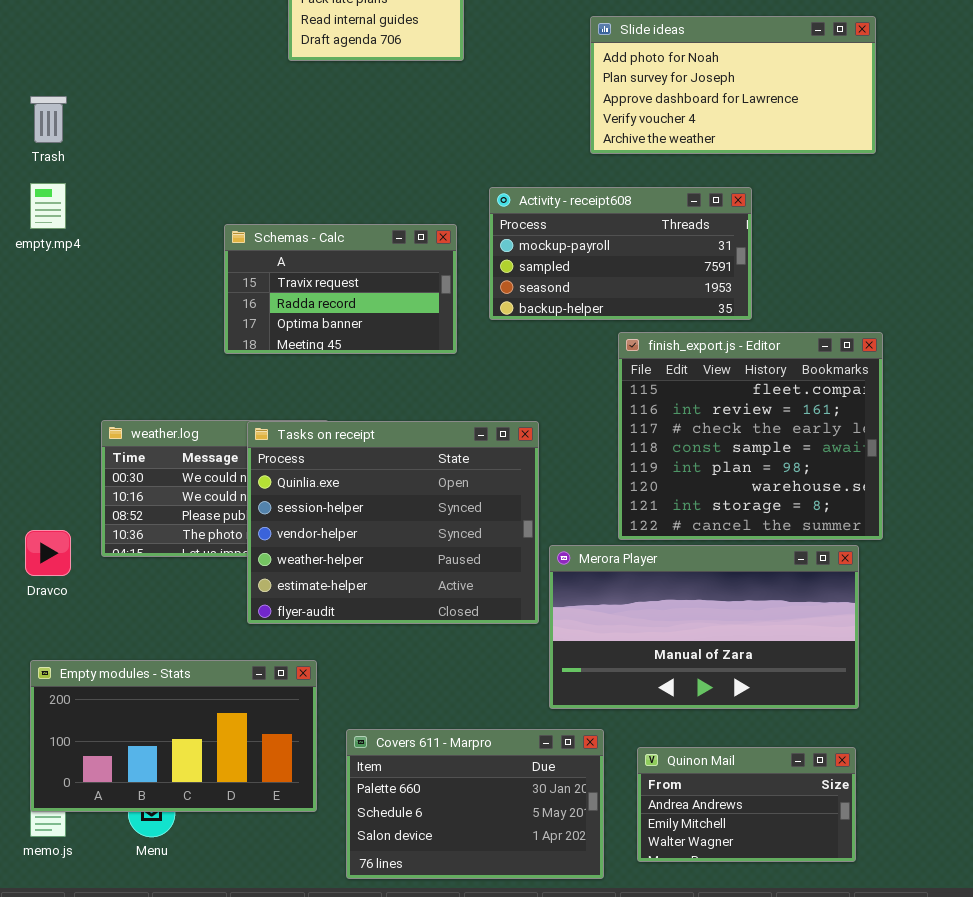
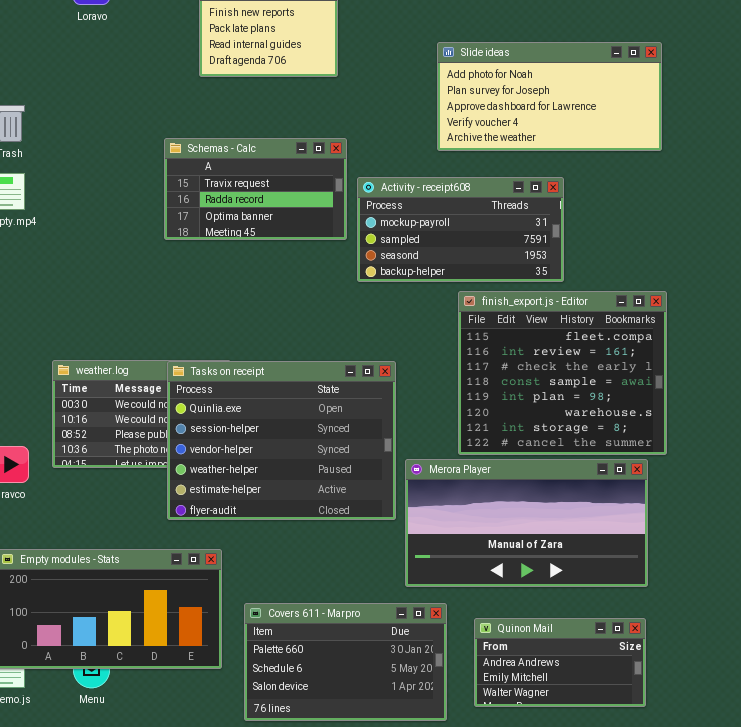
Schemas - Calc: [224,224,457,354] -> [164,138,347,240], moved

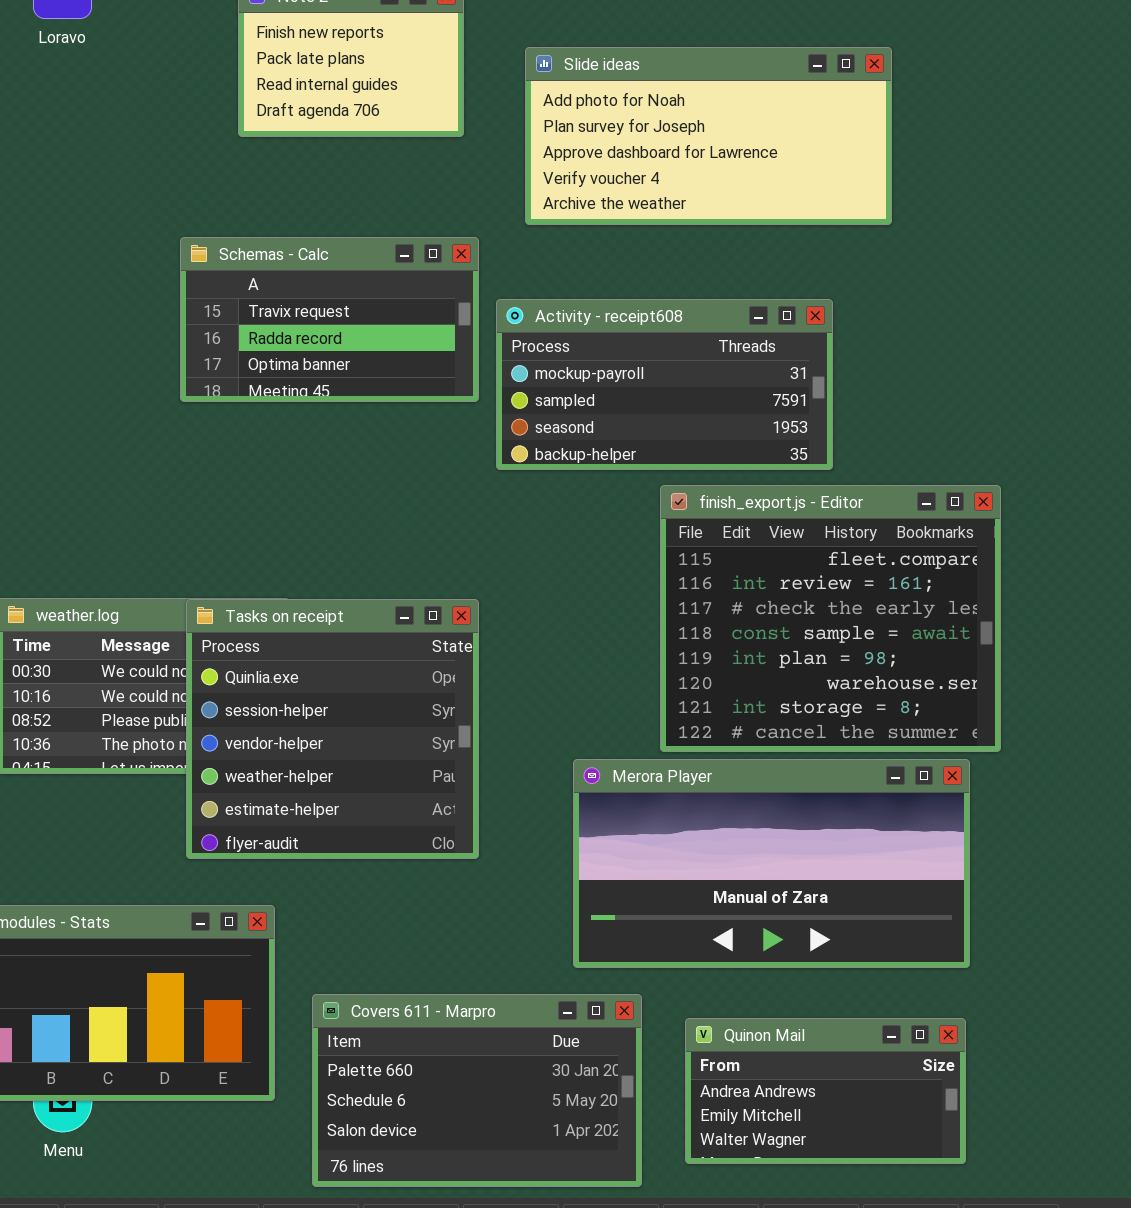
Slide ideas: [437,42,662,151] -> [525,47,892,225], moved
Tasks on receipt: [167,361,396,520] -> [186,599,479,859], resized

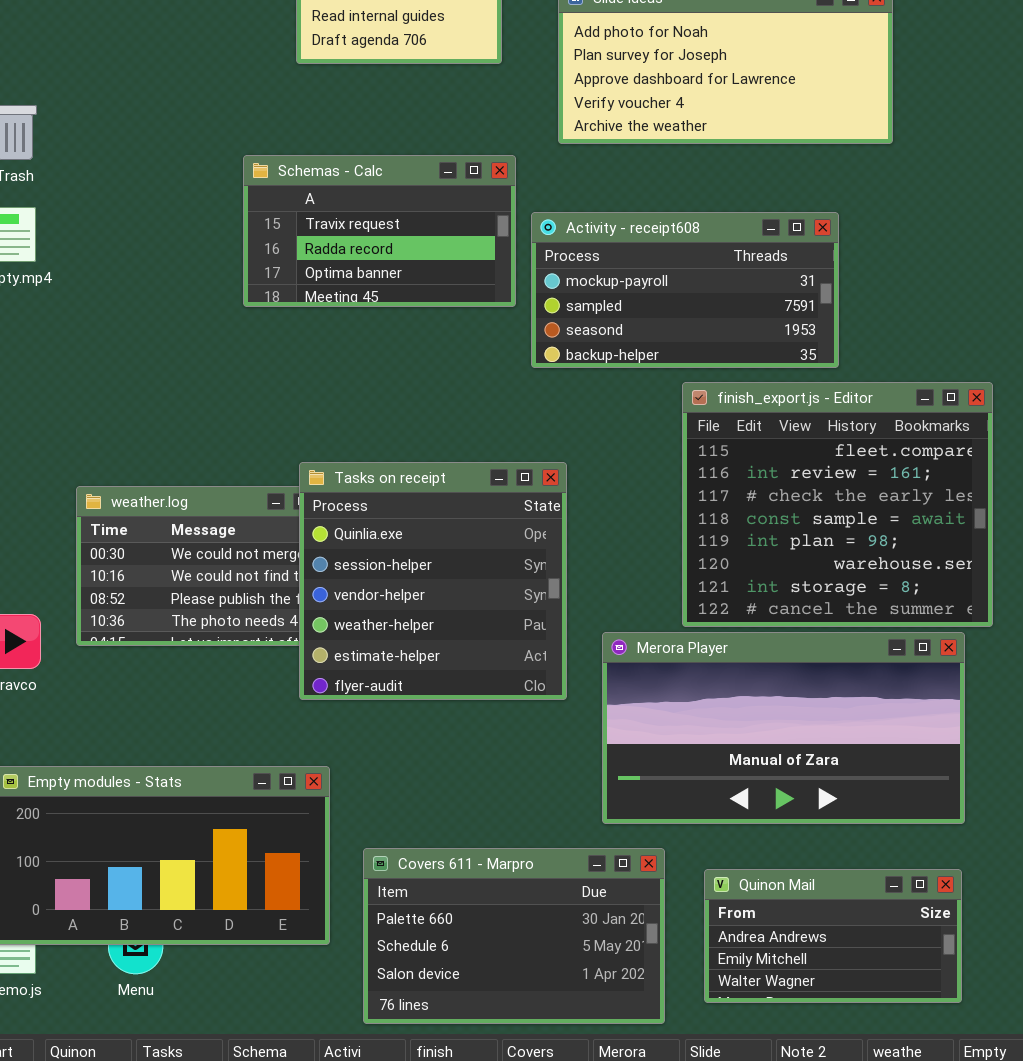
Tasks on receipt: [186,599,479,859] -> [299,462,567,700], moved

